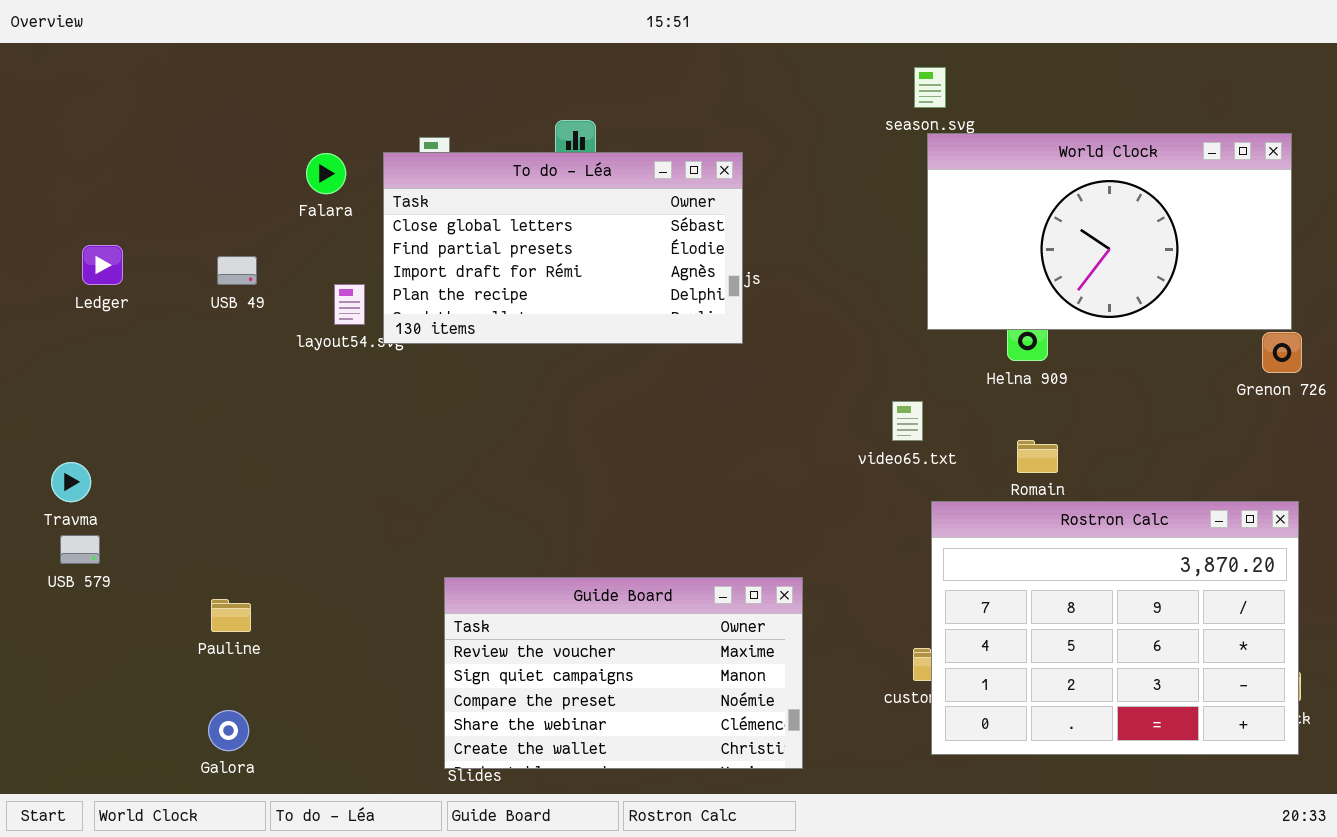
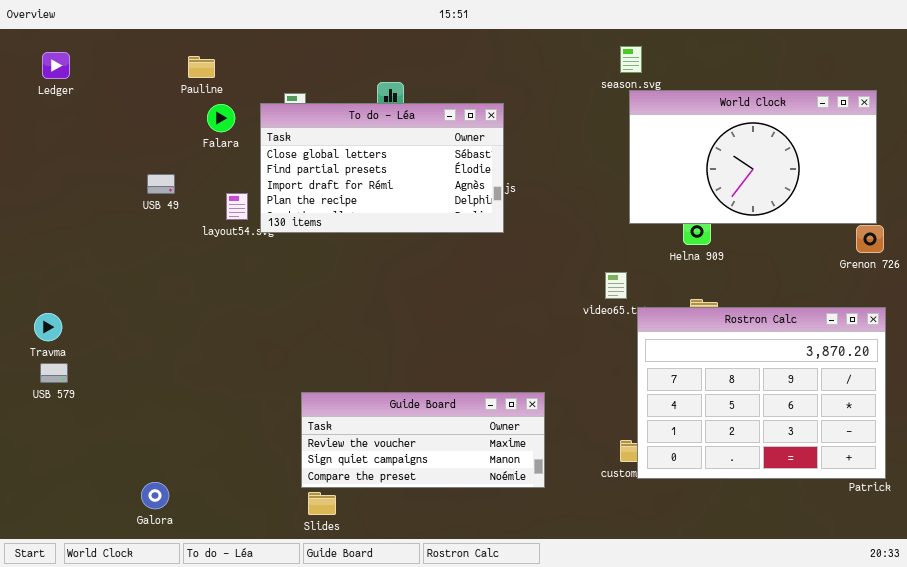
Ledger: [82,245,123,285] -> [42,52,70,79], moved
Rostron Calc: [931,501,1299,755] -> [637,307,886,479], moved
Guide Board: [444,577,803,769] -> [301,392,545,488], resized
Pauline: [211,599,251,632] -> [188,56,215,78], moved

